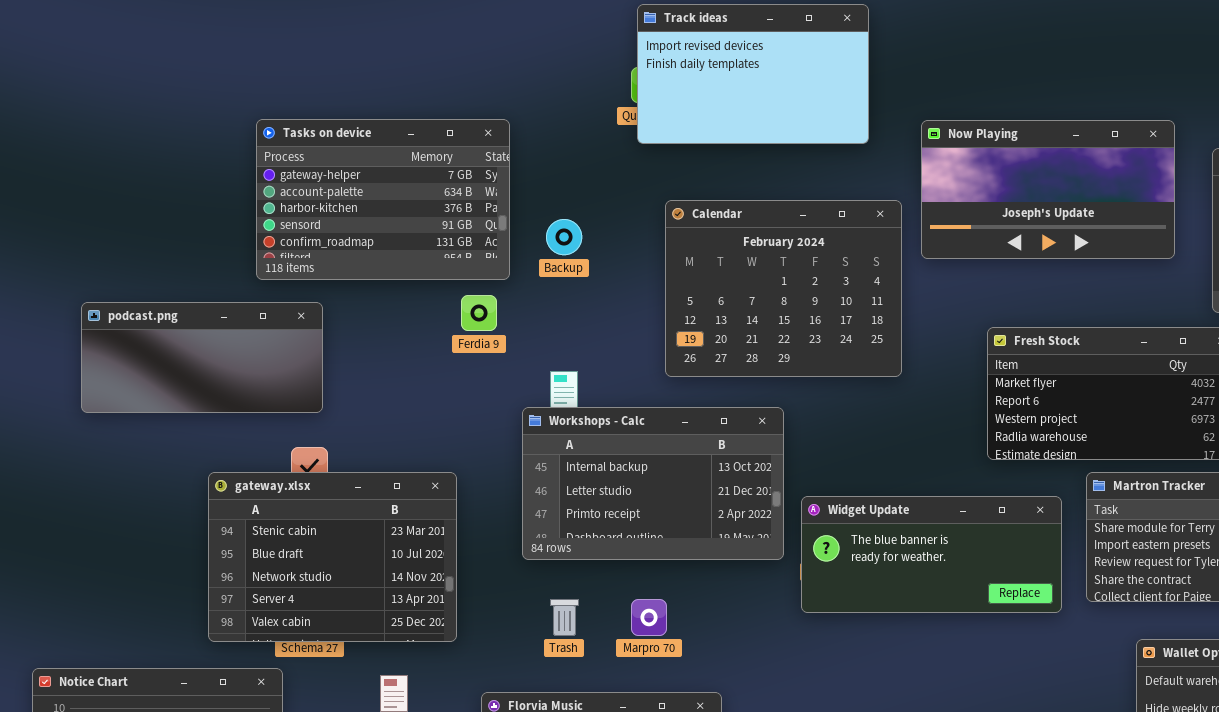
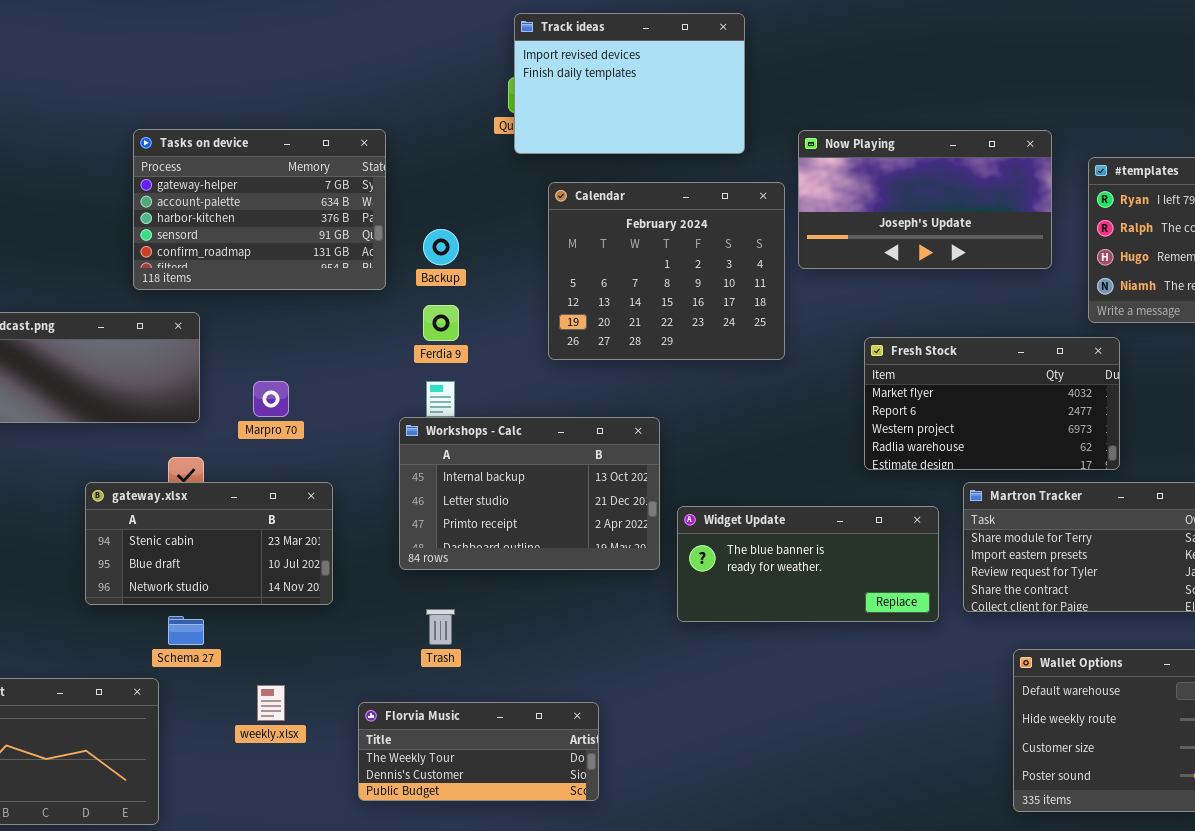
Calendar: [665,200,902,377] -> [548,182,785,360], moved
Ferdia 9: [461,295,497,331] -> [423,305,459,341], moved
gateway.xlsx: [208,472,457,642] -> [85,482,333,605], resized
Marpro 70: [631,599,667,636] -> [253,381,289,417], moved

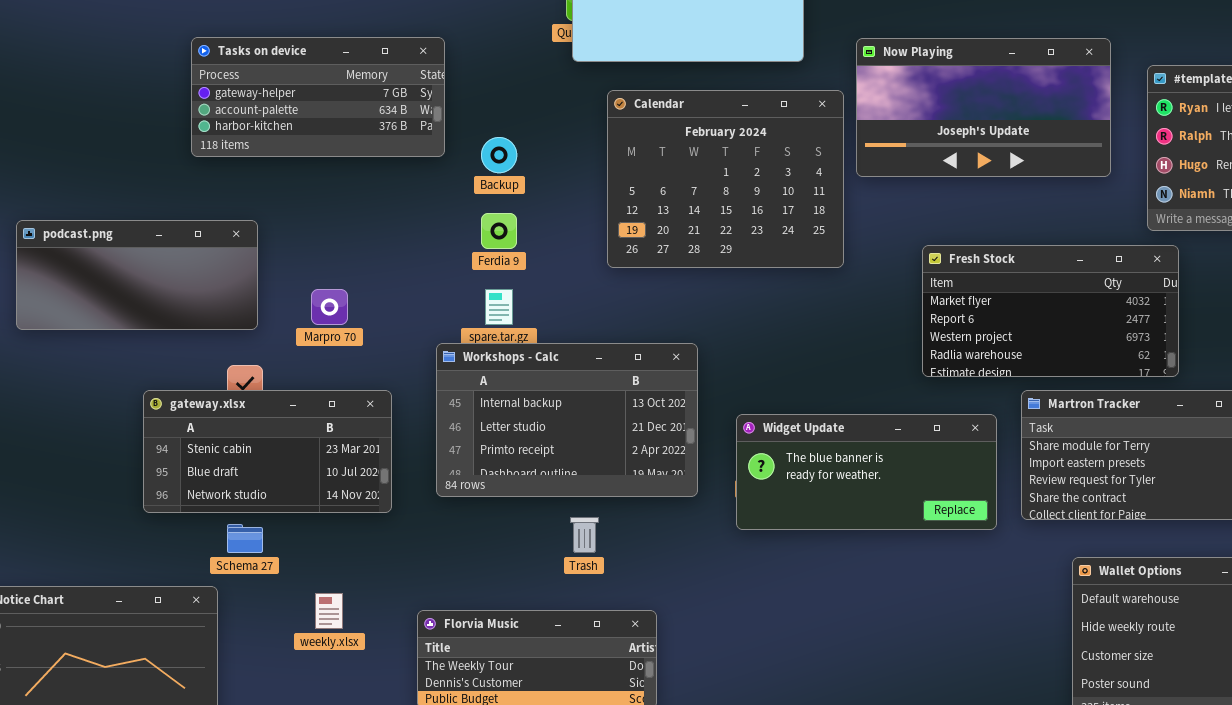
Tasks on device: [133,129,386,290] -> [191,37,445,157], resized
Workshops - Calc: [399,417,660,570] -> [436,343,698,497], moved
Trash: [426,609,455,645] -> [570,517,599,553], moved

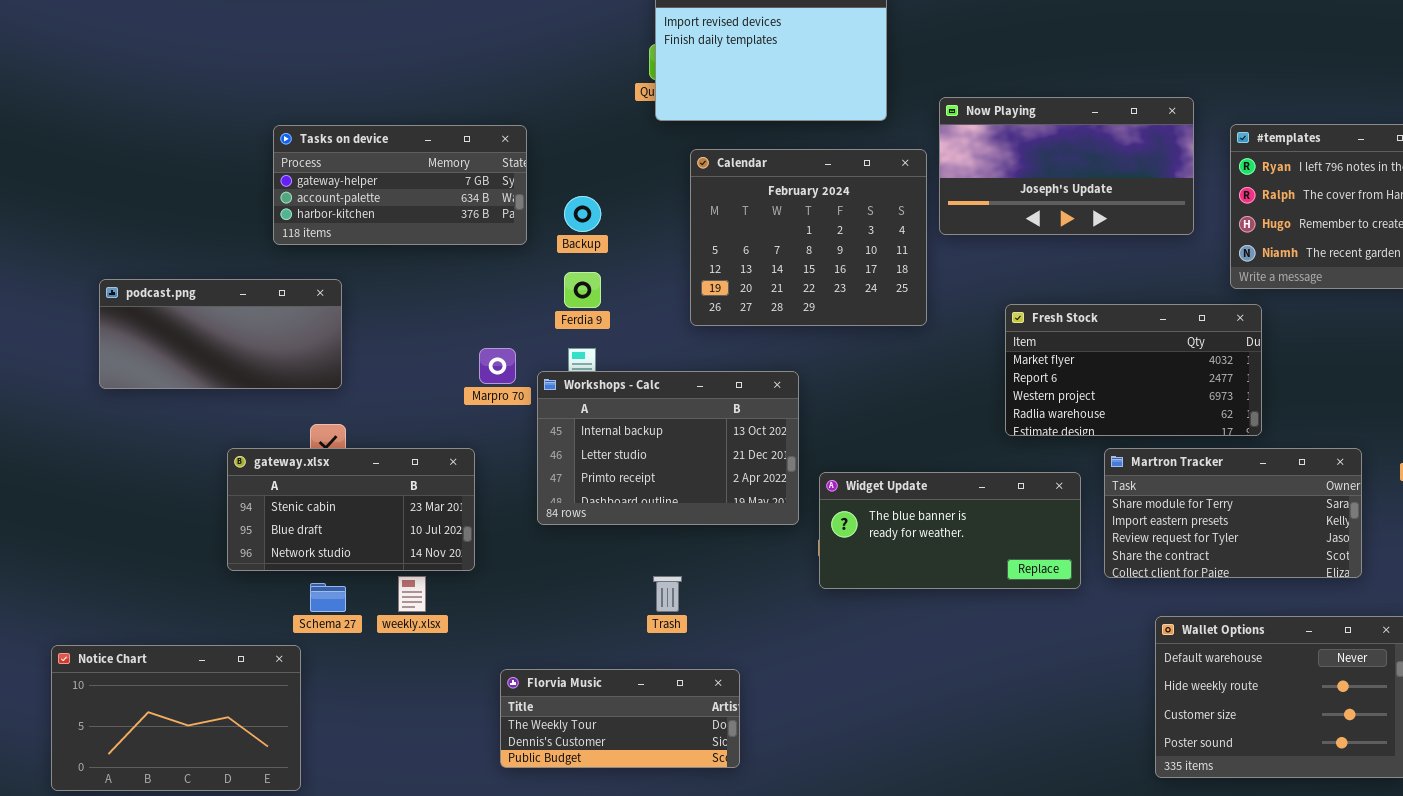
Tasks on device: [191,37,445,157] -> [273,125,527,245], moved
Marpro 70: [311,289,348,325] -> [479,348,516,384], moved
Workshops - Calc: [436,343,698,497] -> [537,371,799,525], moved
weekly.xlsx: [315,593,343,629] -> [398,576,426,612], moved

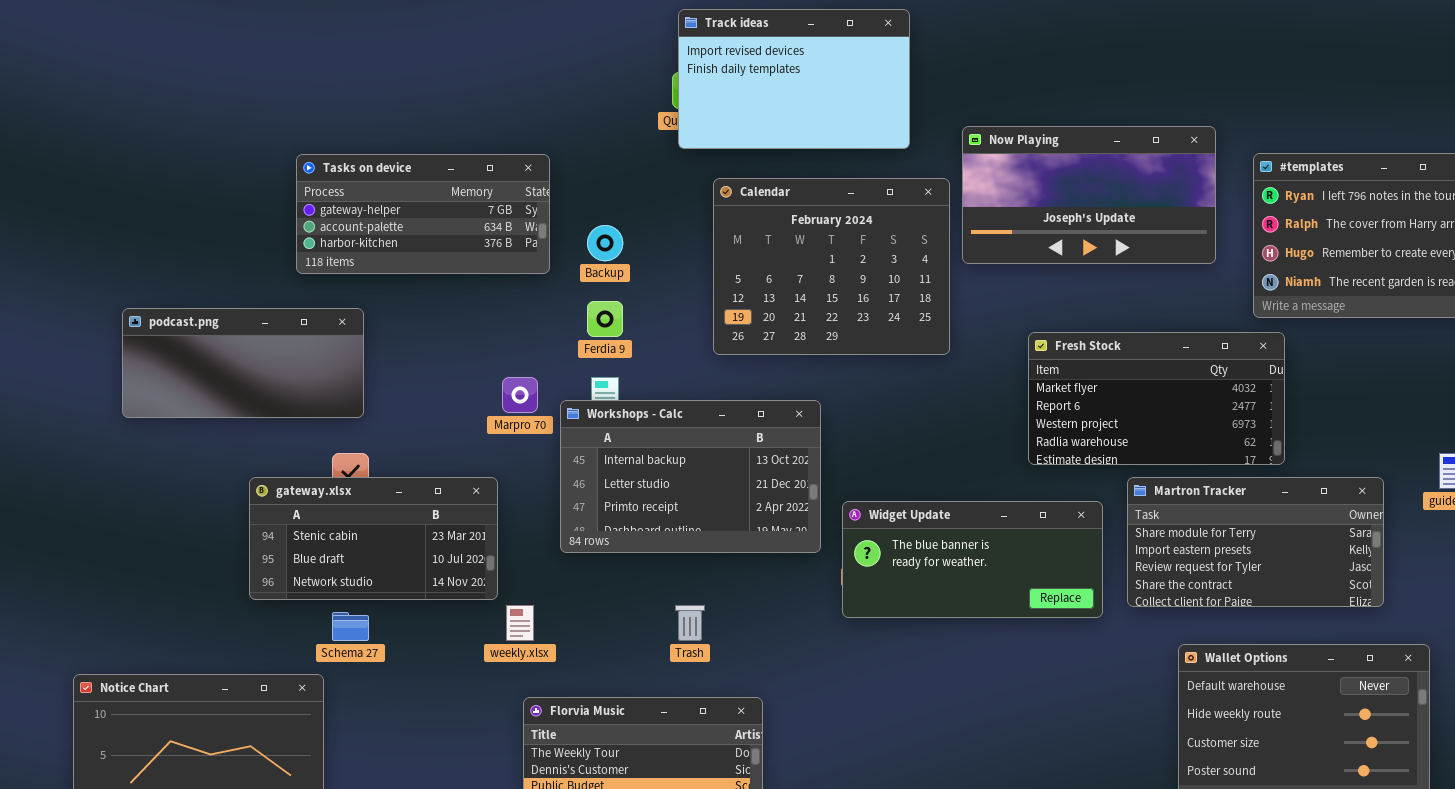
weekly.xlsx: [398,576,426,612] -> [506,605,534,641], moved

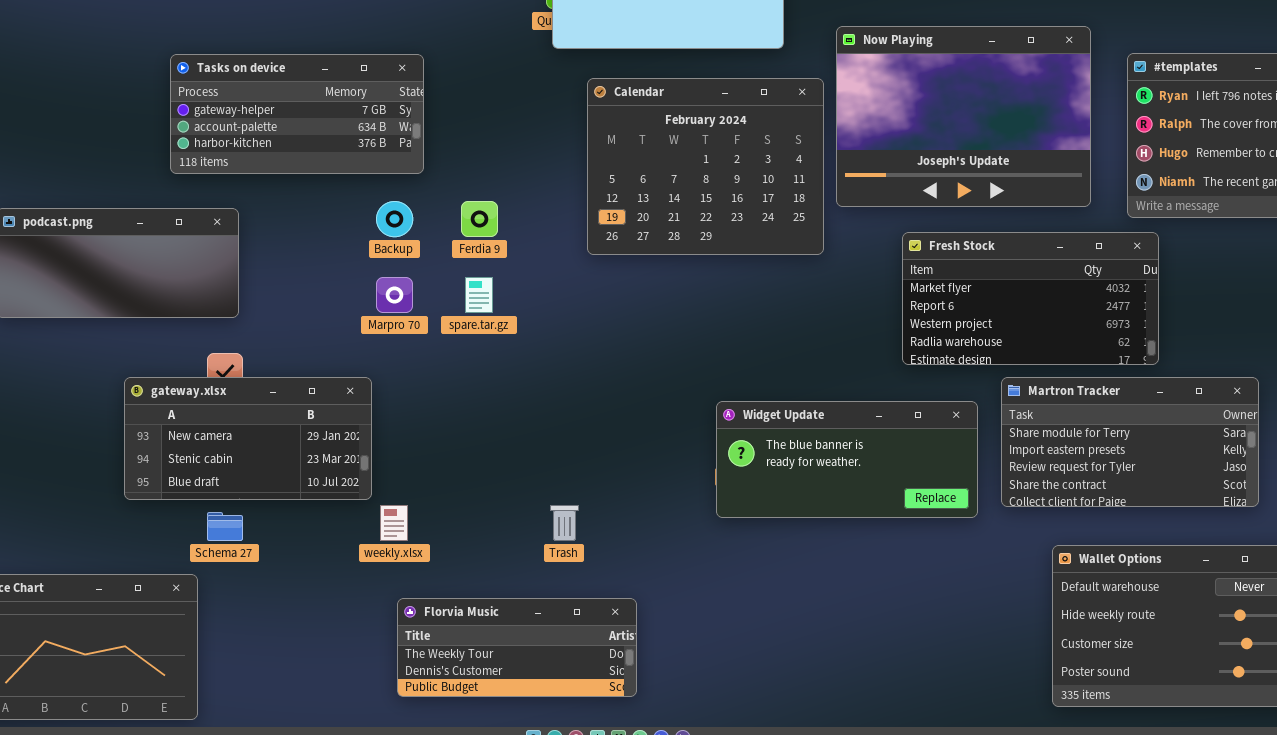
Now Playing: [962,126,1216,264] -> [836,26,1091,207], resized
Backup: [587,225,623,261] -> [376,201,413,237], moved
Workshops - Calc: [560,400,821,553] -> none, closed
gateway.xlsx: [249,477,498,600] -> [124,377,372,500], scrolled up 1 row

